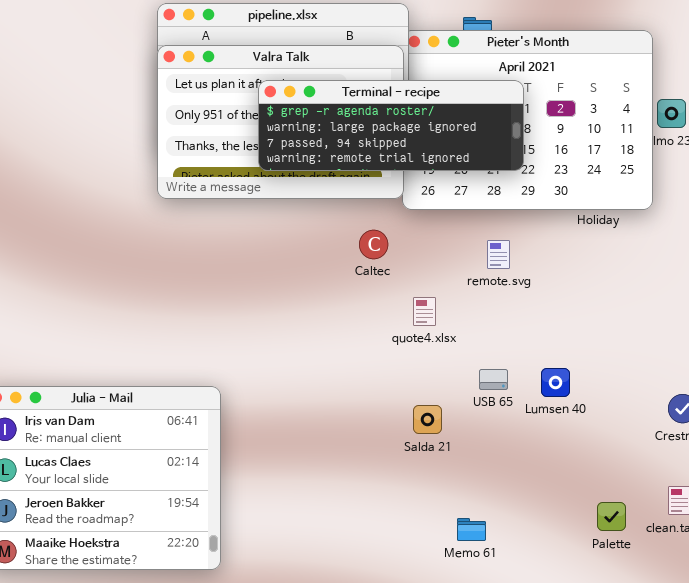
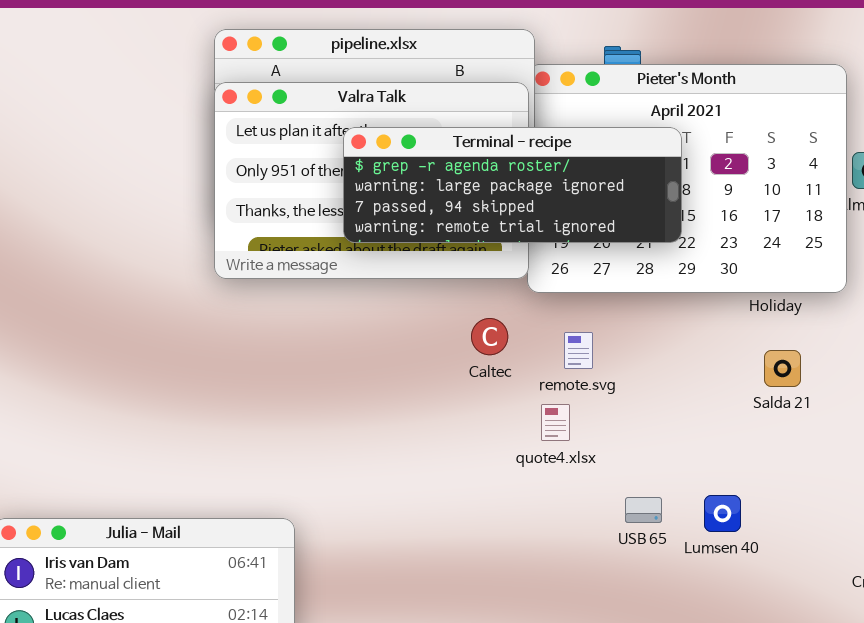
remote.svg: [487,240,510,269] -> [564,332,593,369], moved
Salda 21: [413,405,442,434] -> [764,350,801,387], moved

